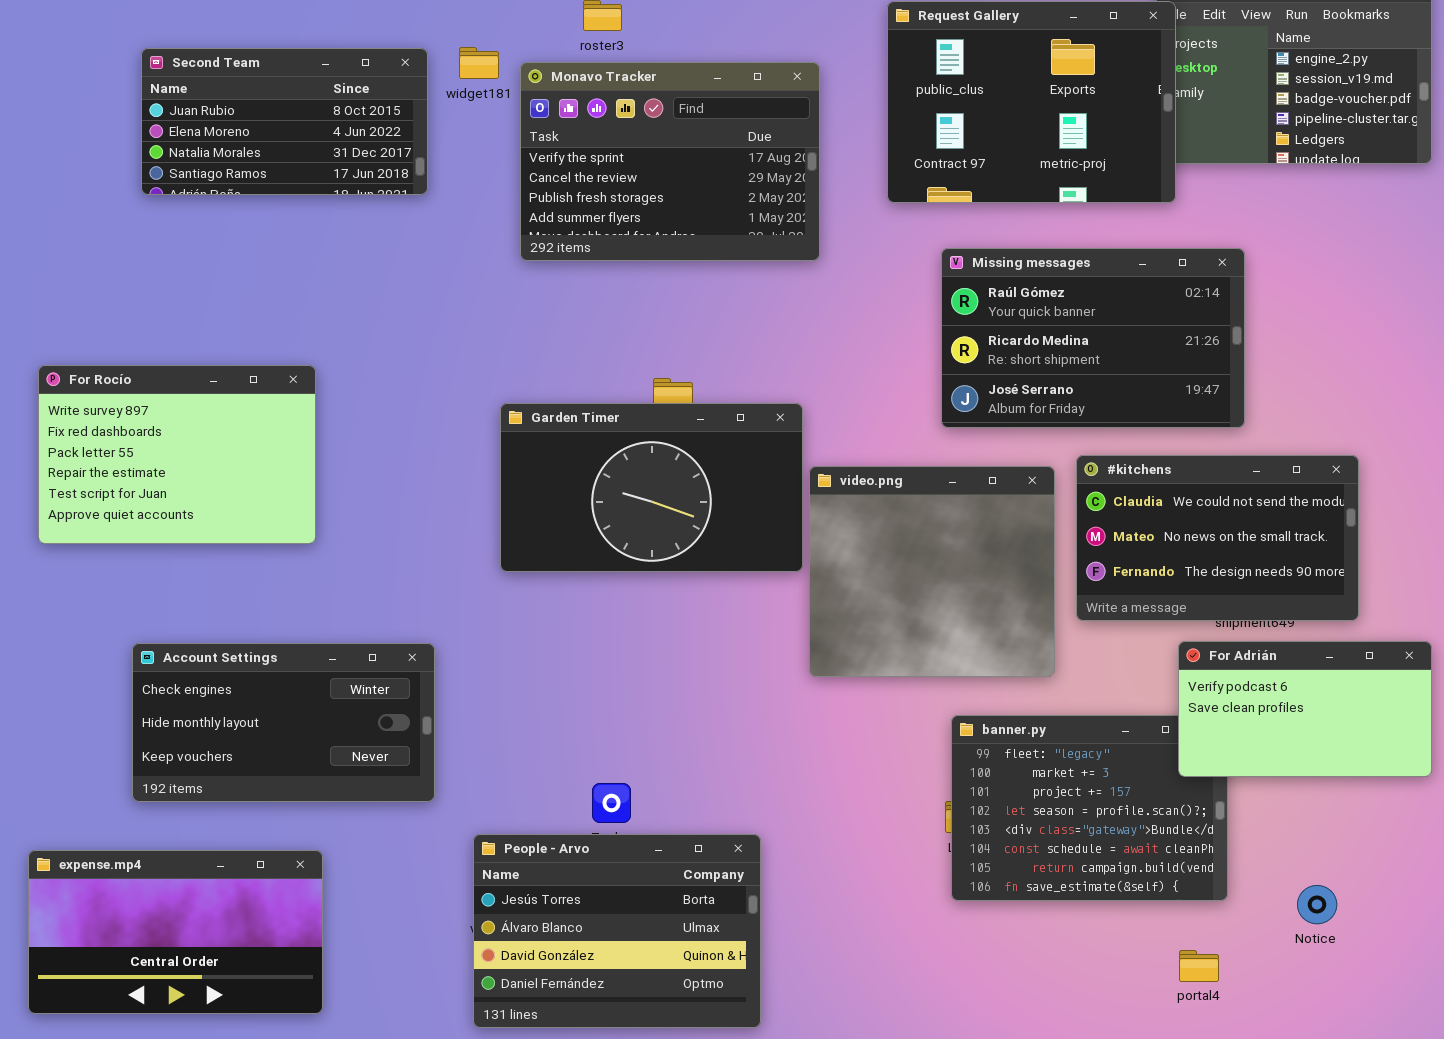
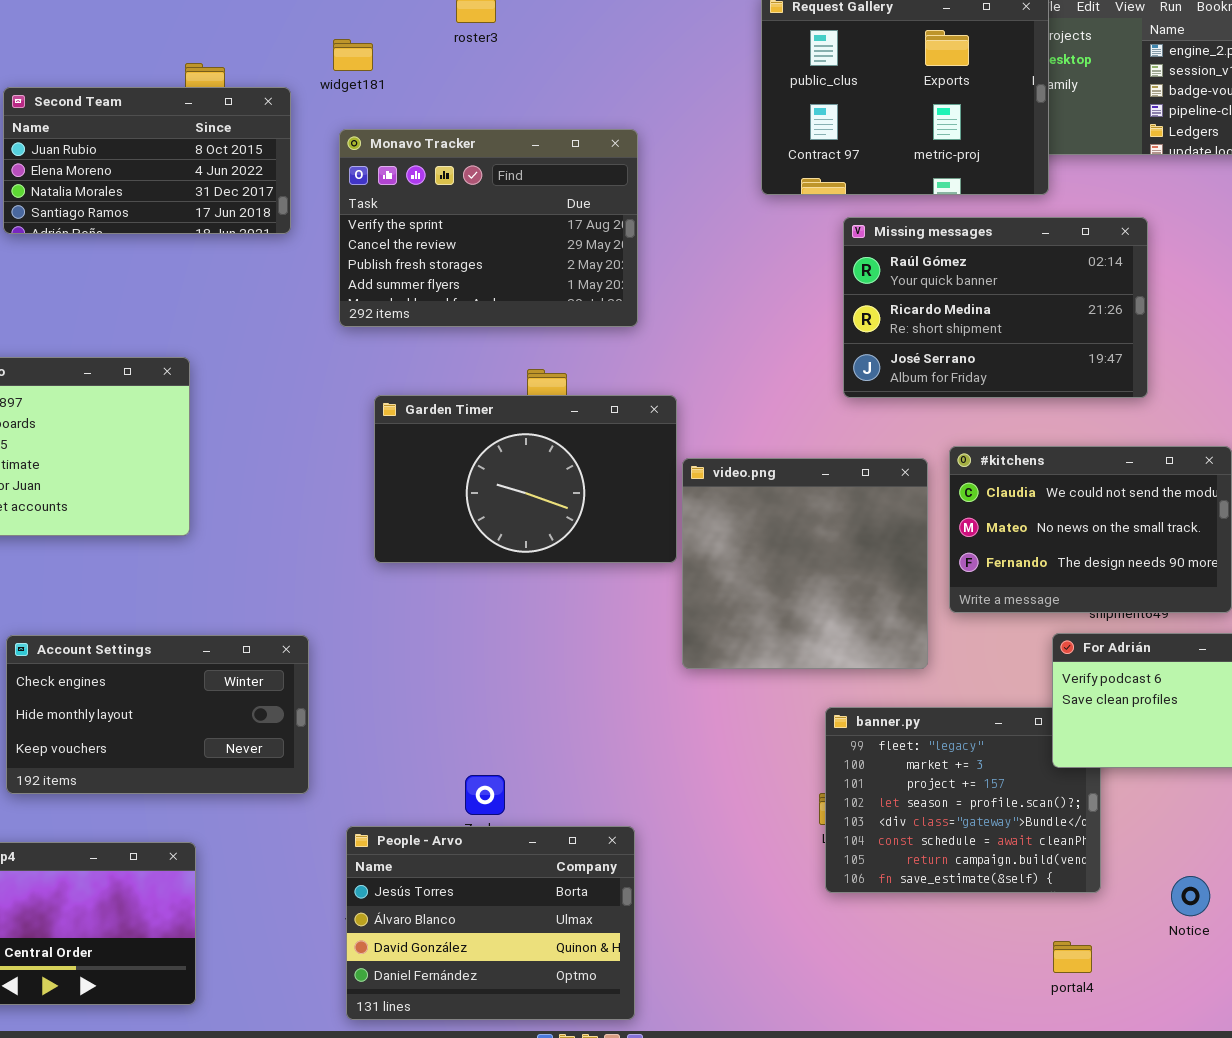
Second Team: [141,48,428,195] -> [3,87,291,234], moved
Monavo Tracker: [520,62,820,261] -> [339,129,638,327], moved
Missing messages: [941,248,1245,428] -> [843,217,1148,398], moved

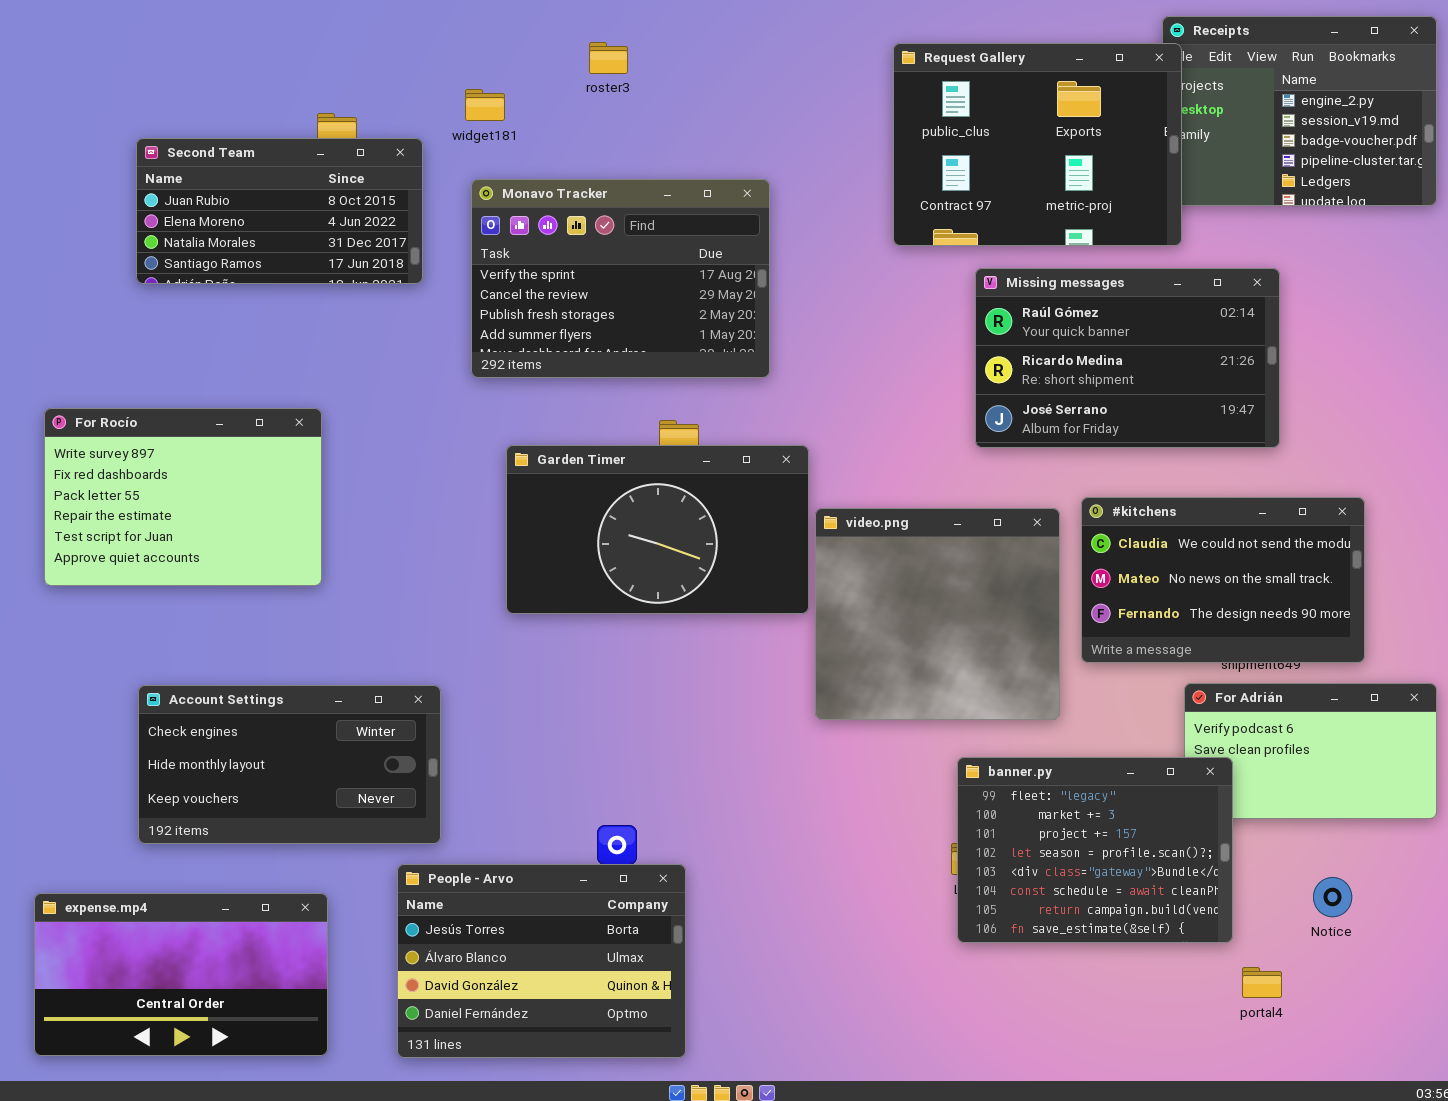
banner.py: [825,707,1101,893] -> [957,757,1233,943], raised
People - Arvo: [346,826,635,1020] -> [397,864,686,1058], moved
Notice: [1171,876,1210,916] -> [1313,877,1352,917], moved
portal4: [1053,941,1092,973] -> [1242,967,1282,998], moved

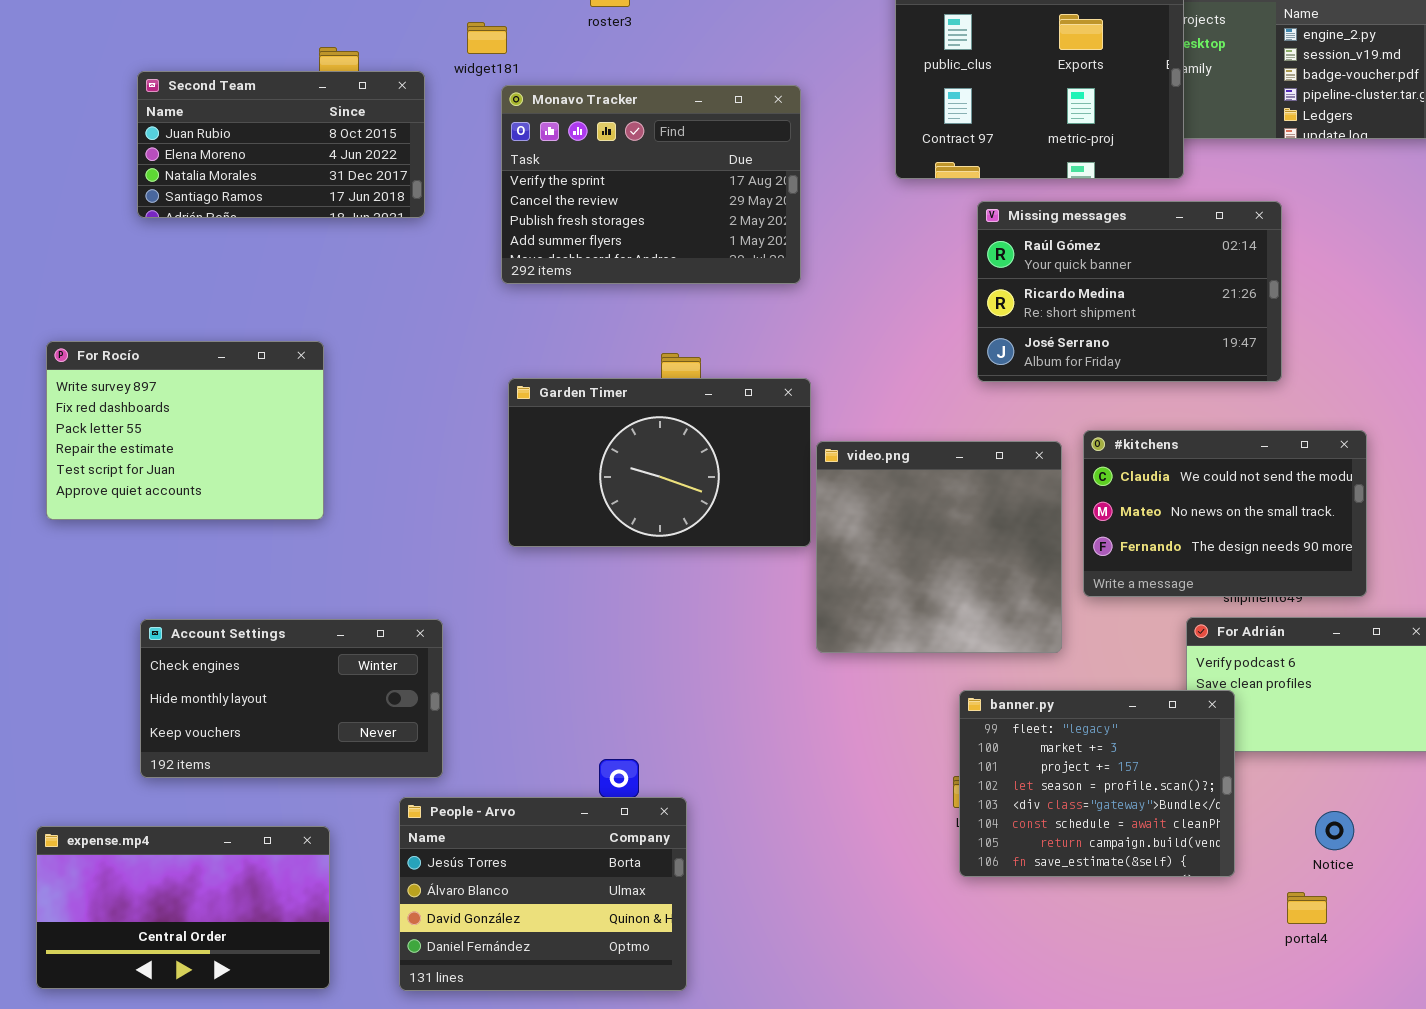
Monavo Tracker: [471,179,770,378] -> [501,85,801,284], moved
portal4: [1242,967,1282,998] -> [1287,892,1327,924], moved

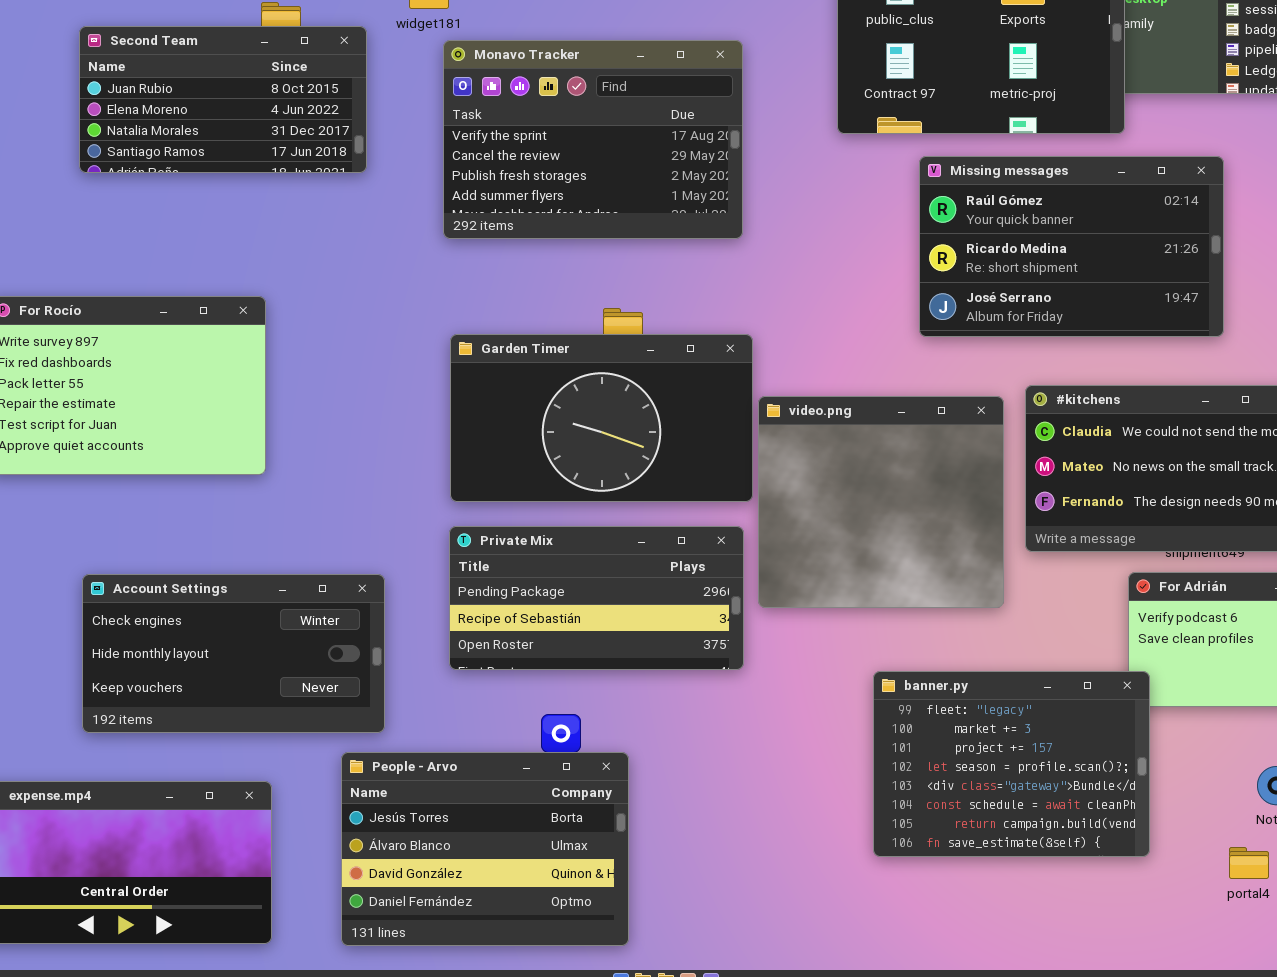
Private Mix: none -> [449,526,744,670], opened
banner.py: [959,690,1235,877] -> [873,671,1150,857], moved

